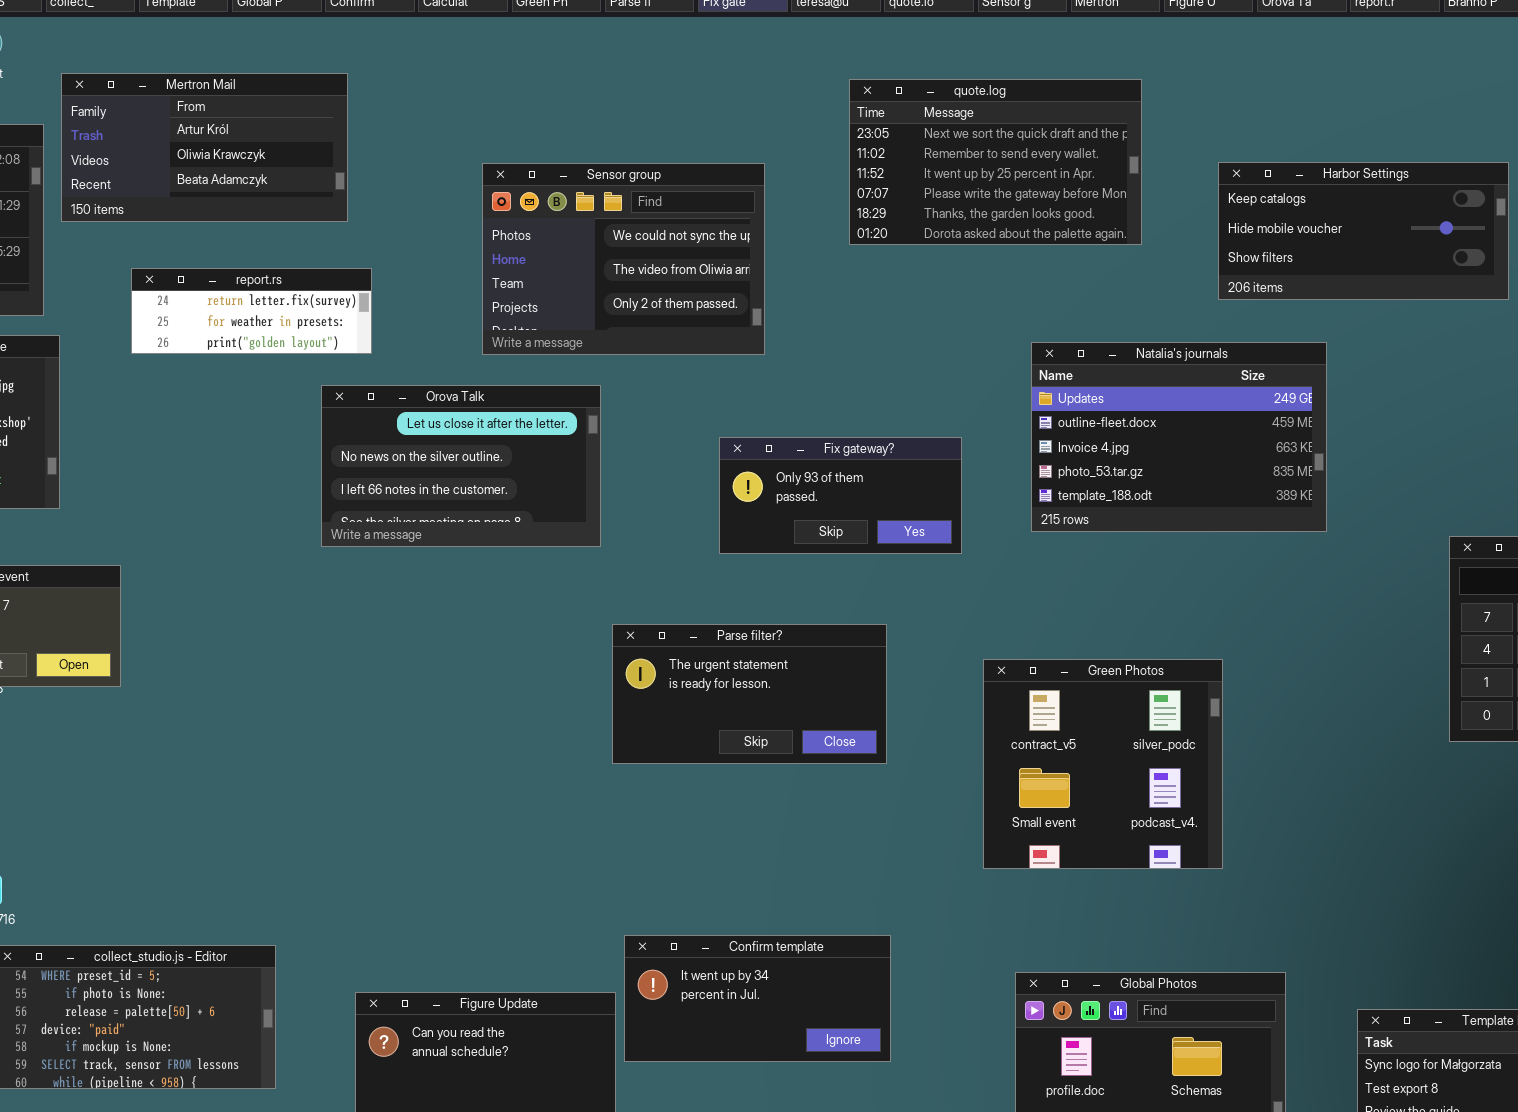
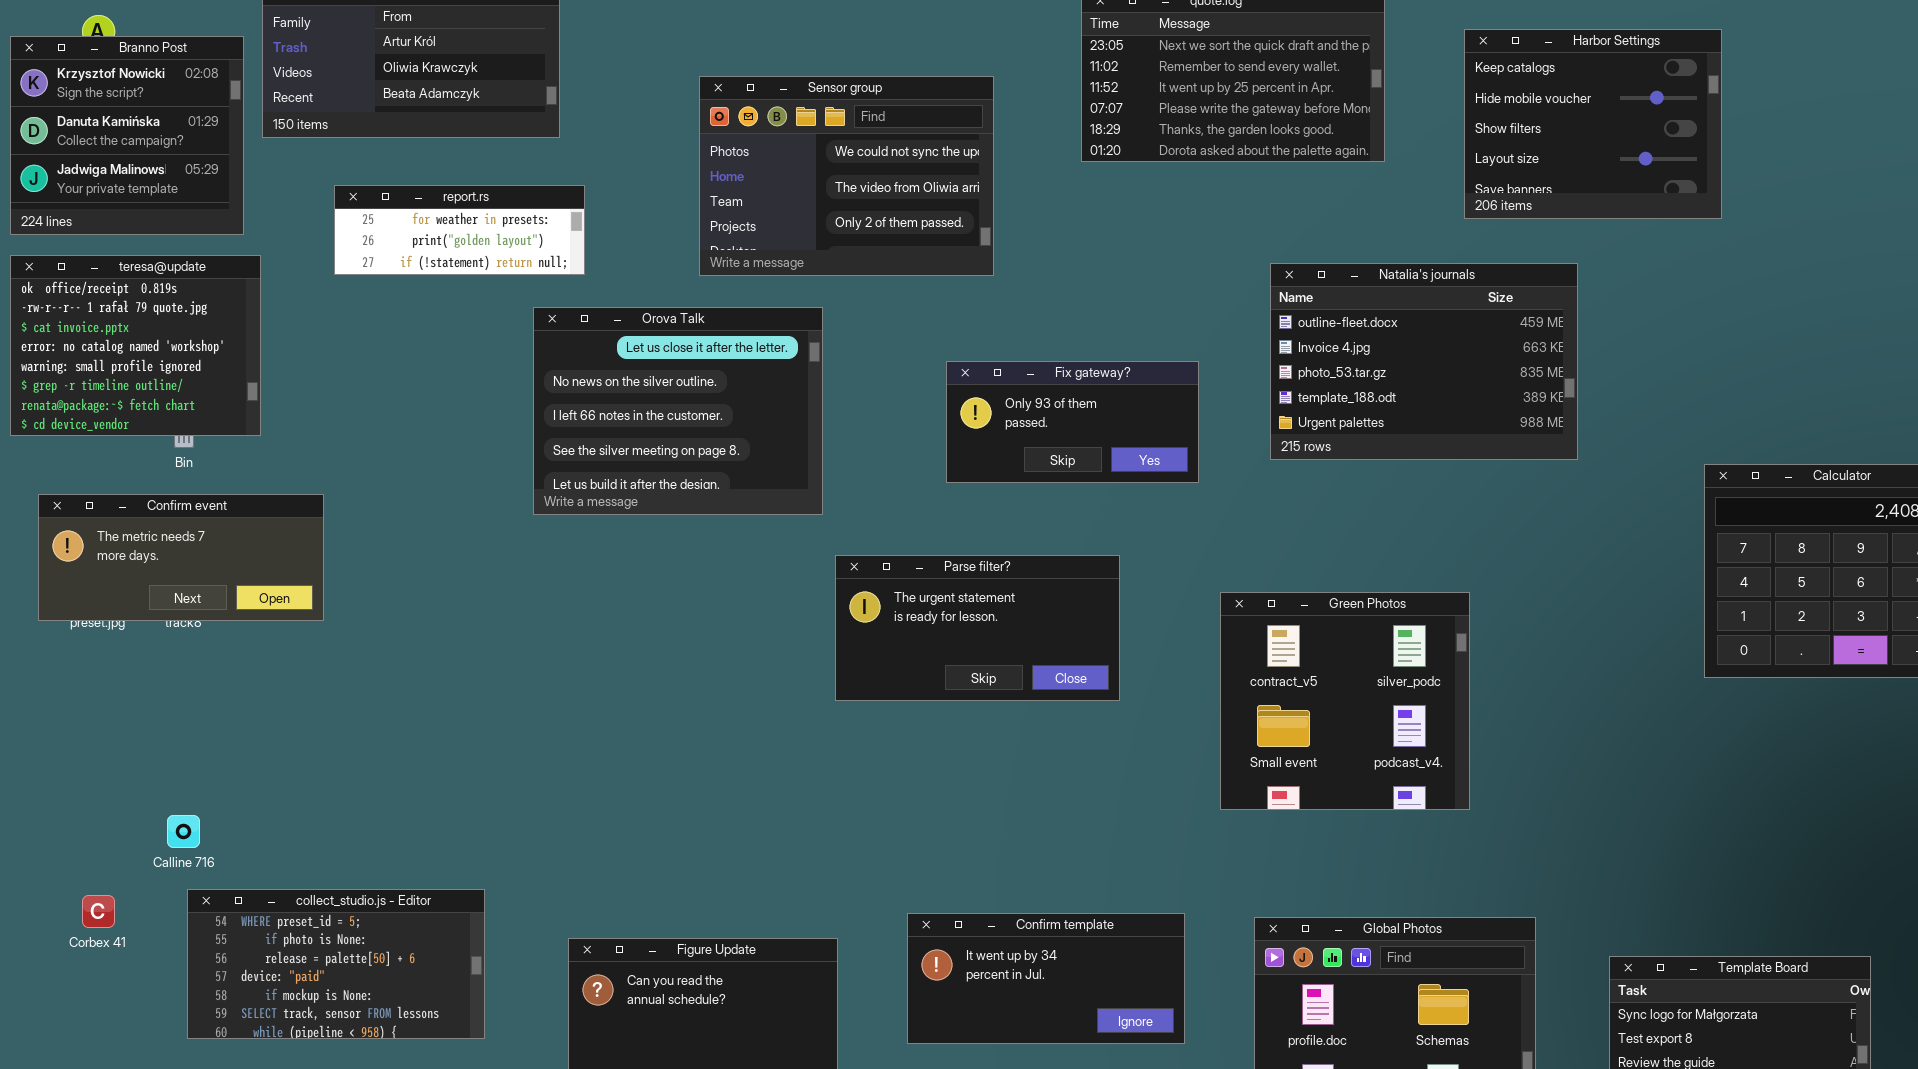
Harbor Settings: [1218,162,1509,300] -> [1464,29,1722,219], resized
report.rs: [131,268,372,354] -> [334,185,585,275], scrolled down 1 row
Natalia's journals: [1031,342,1327,532] -> [1270,263,1578,460], scrolled down 1 row
Orova Talk: [321,385,601,547] -> [533,307,823,515], resized
Confirm template: [624,935,891,1062] -> [907,913,1185,1044], moved

